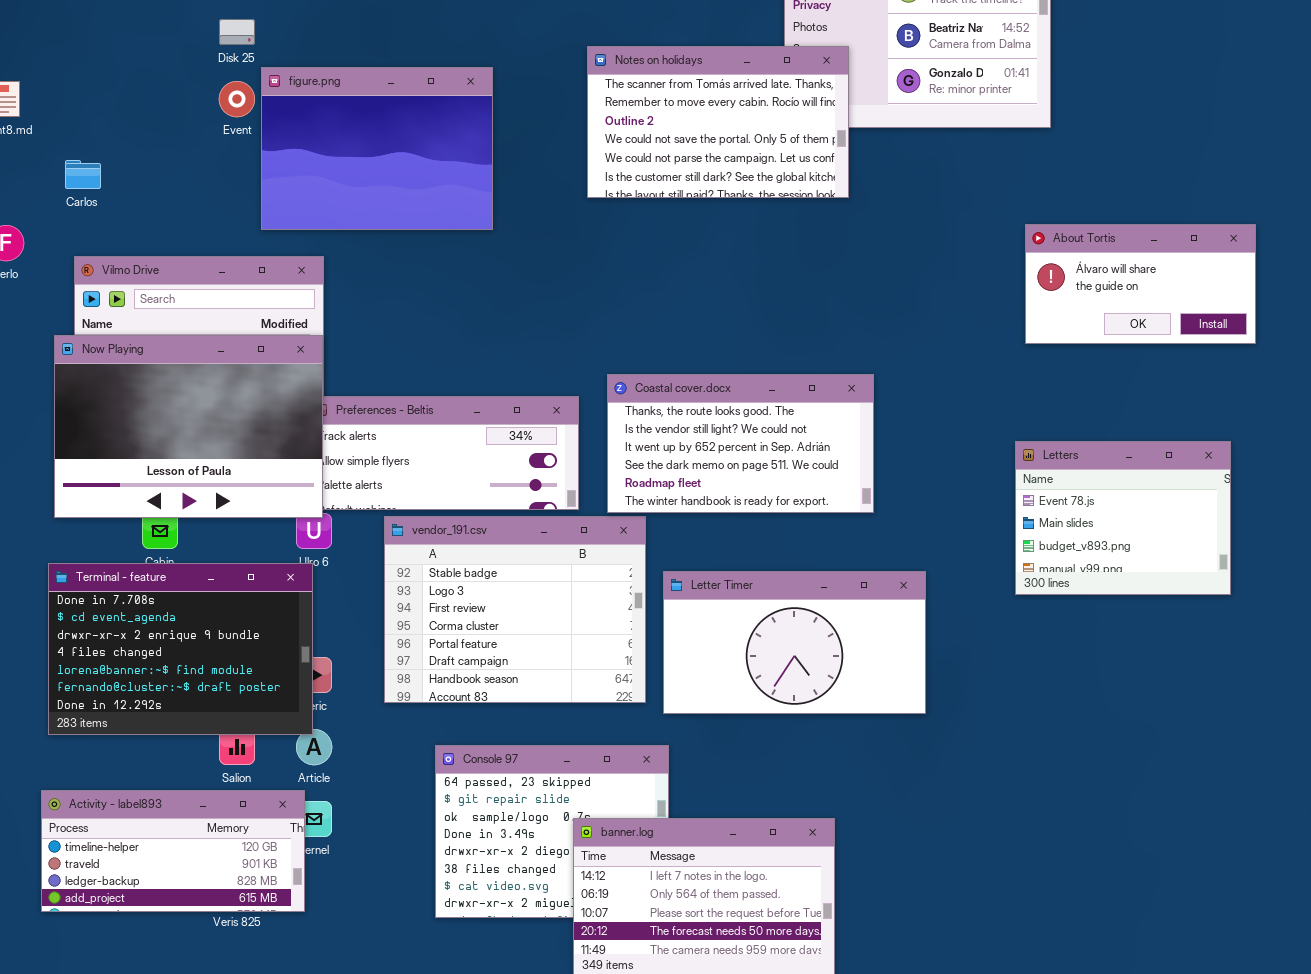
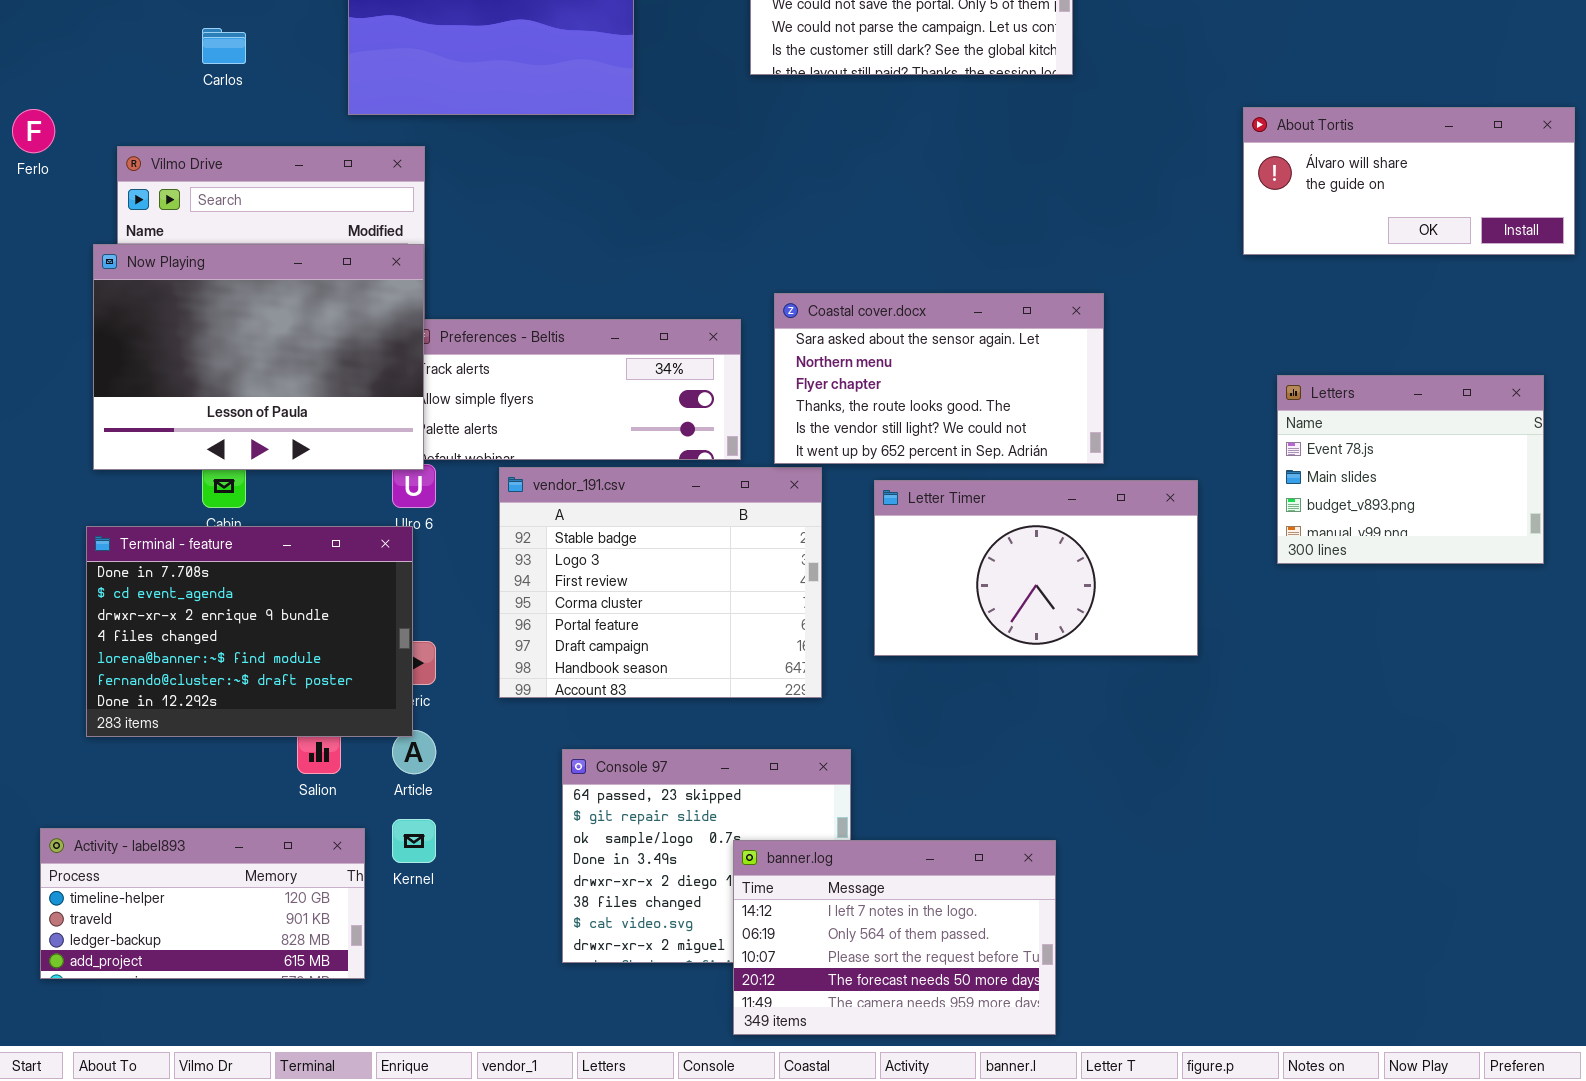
Carlos: [65,160,101,189] -> [202,28,246,64], moved
About Tortis: [1025,224,1256,344] -> [1243,107,1575,255], resized
Coastal cover.docx: [607,374,874,513] -> [774,293,1104,464], scrolled up 3 rows
Letter Timer: [663,571,926,714] -> [874,480,1198,656], moved
Activity - label893: [41,790,305,912] -> [40,828,365,979], moved

